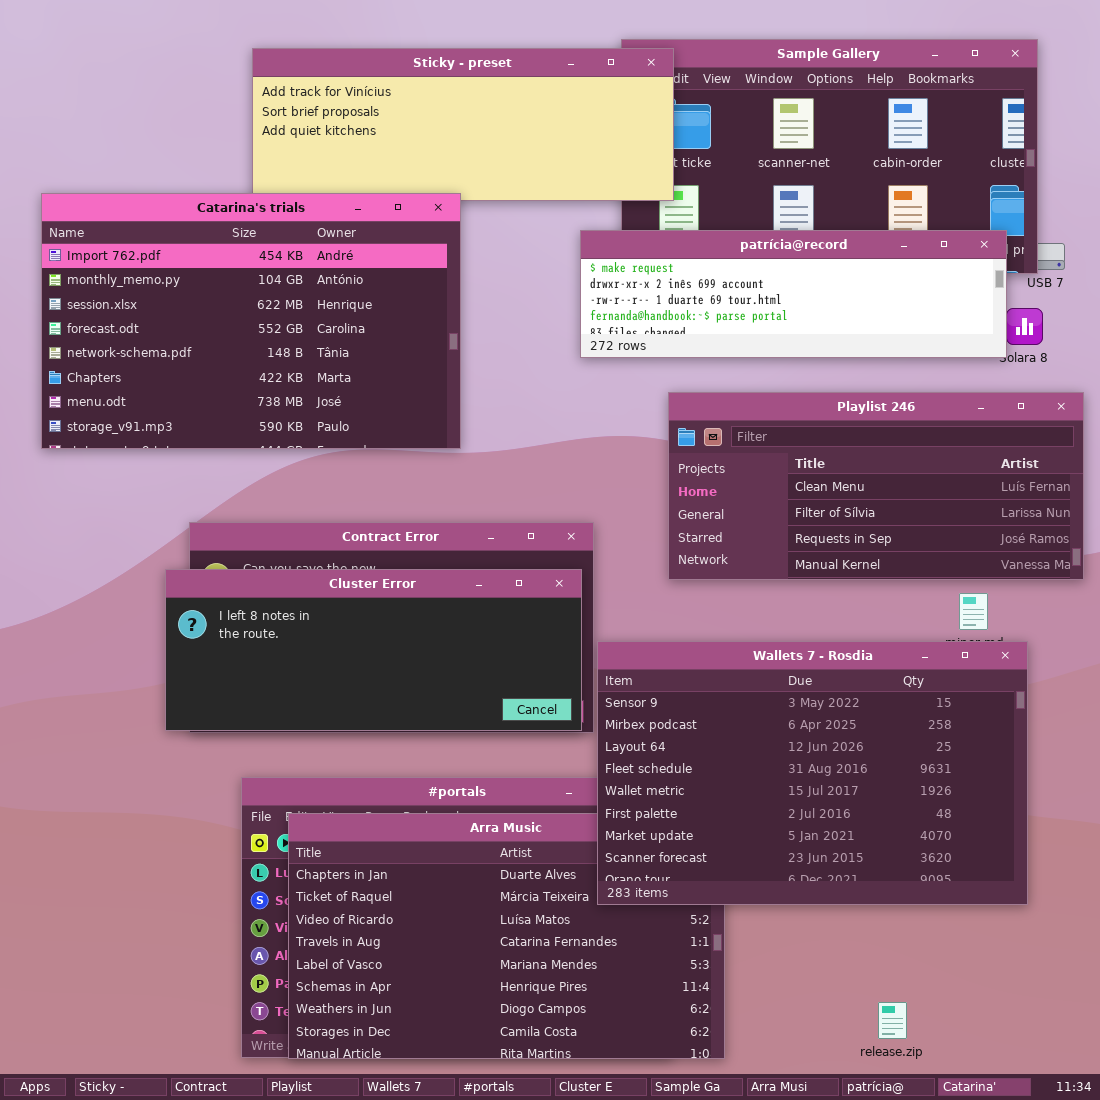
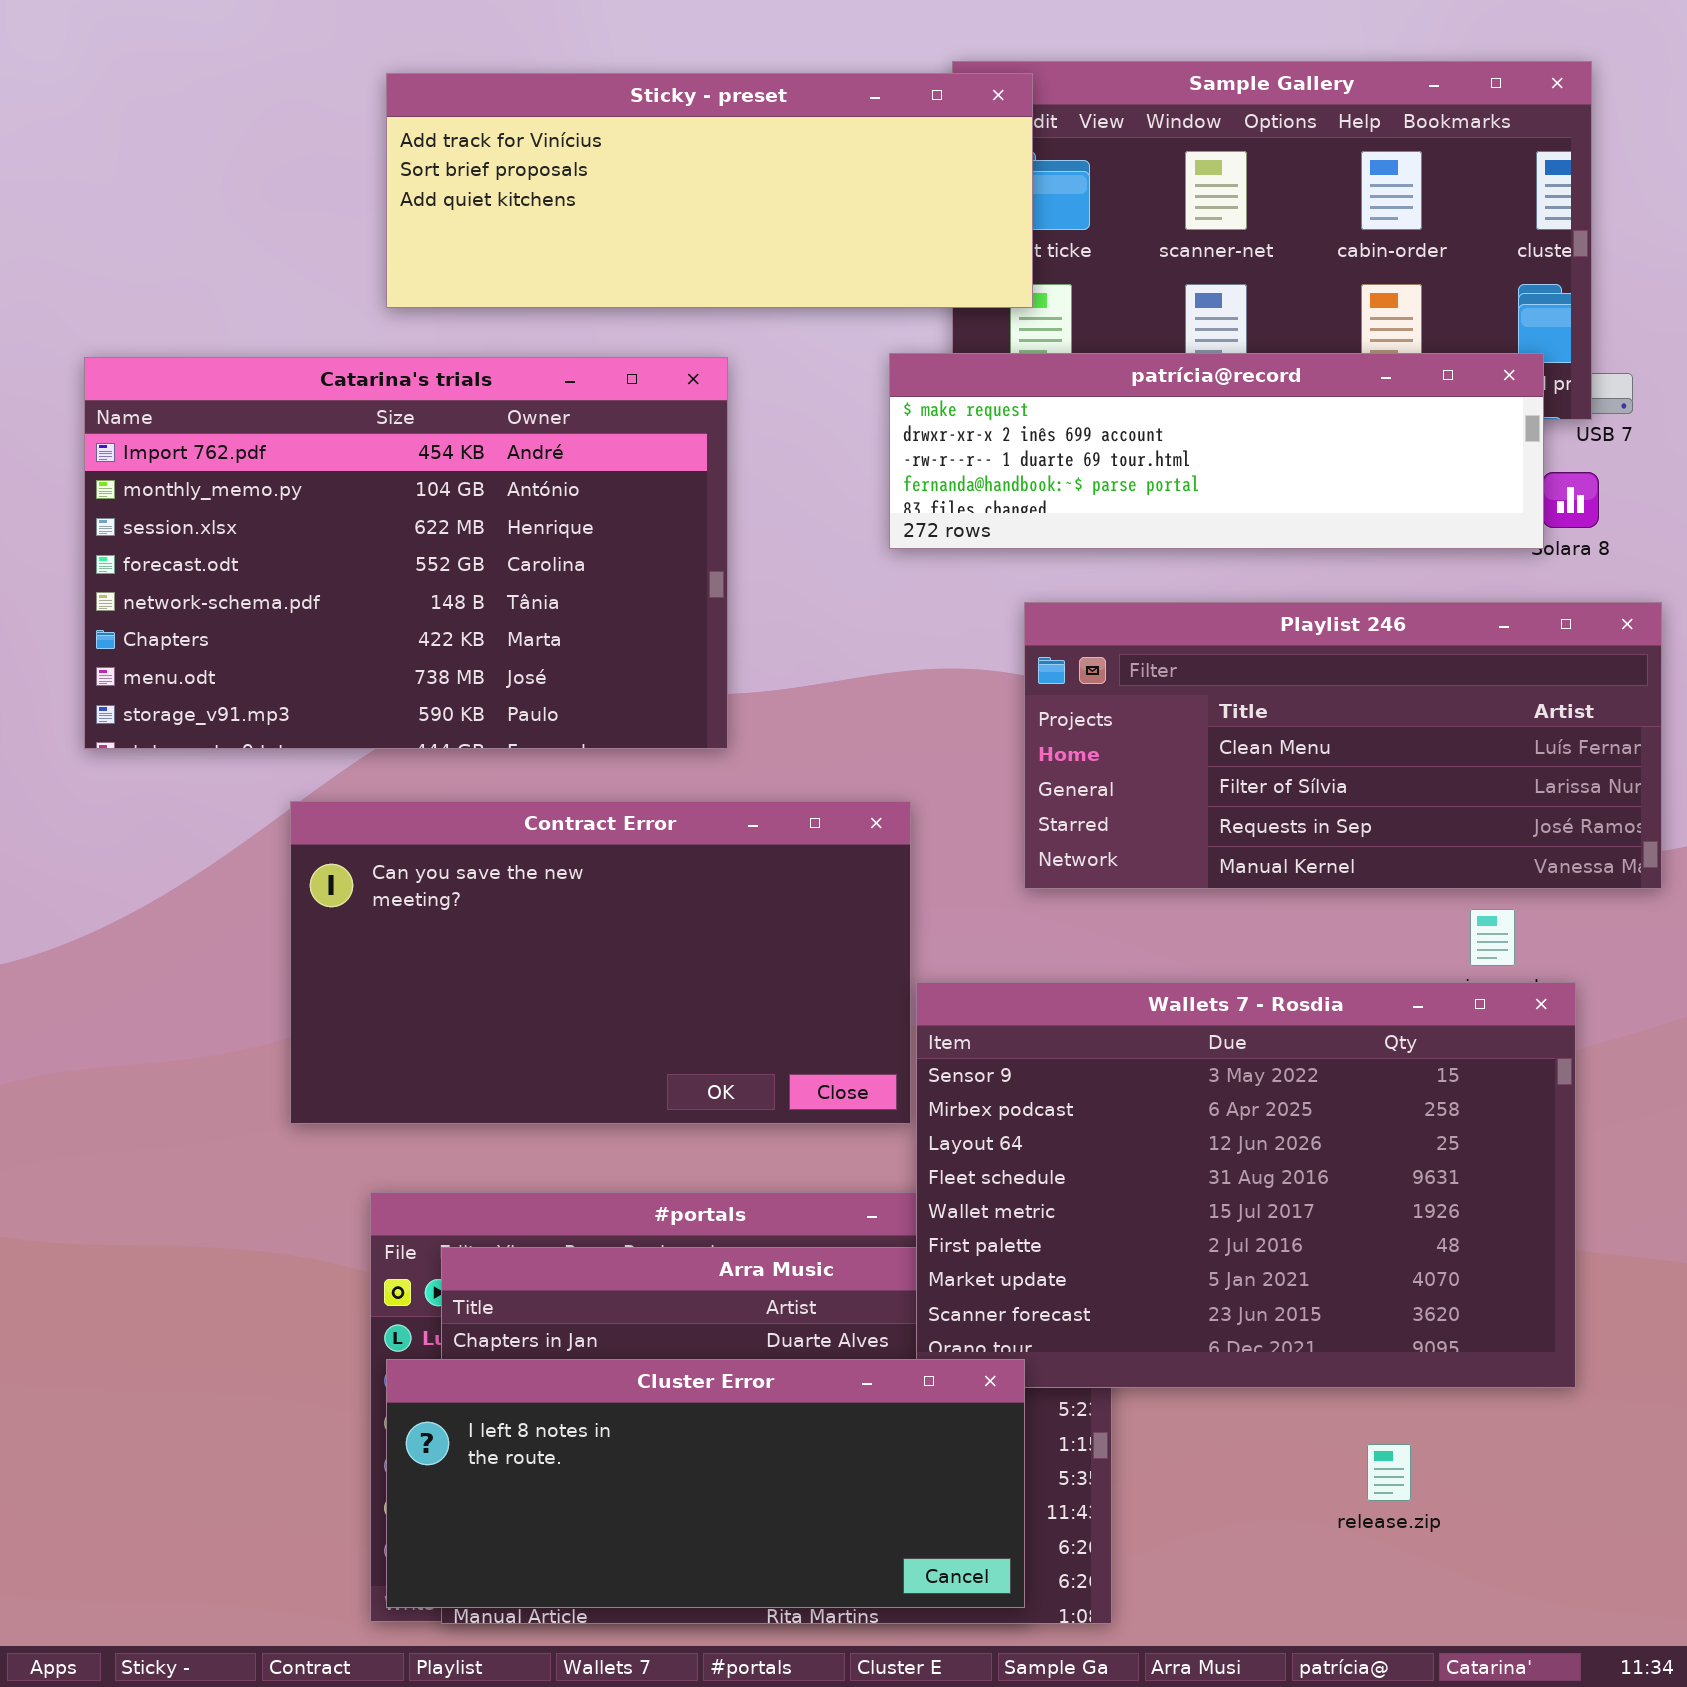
Catarina's trials: [41,193,461,449] -> [84,357,728,749], moved
Cluster Error: [165,569,582,731] -> [386,1359,1025,1608], moved
release.zip: [878,1002,907,1039] -> [1367,1444,1411,1501], moved

